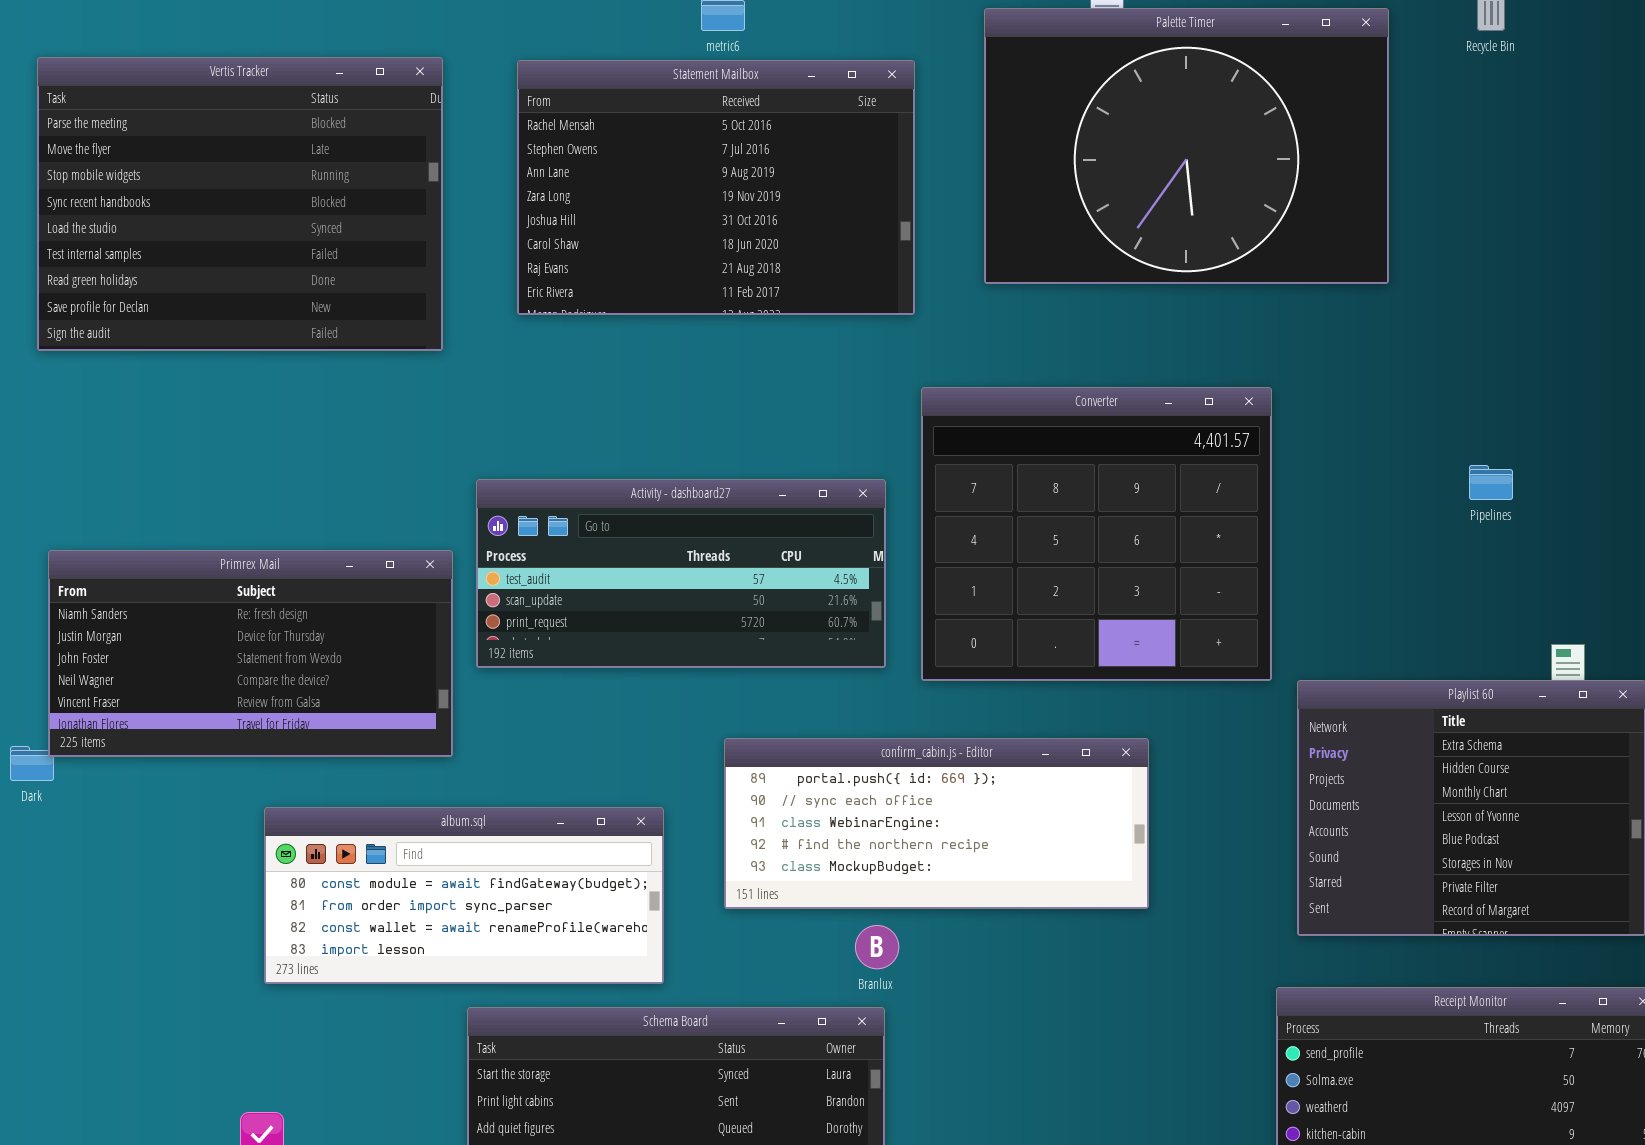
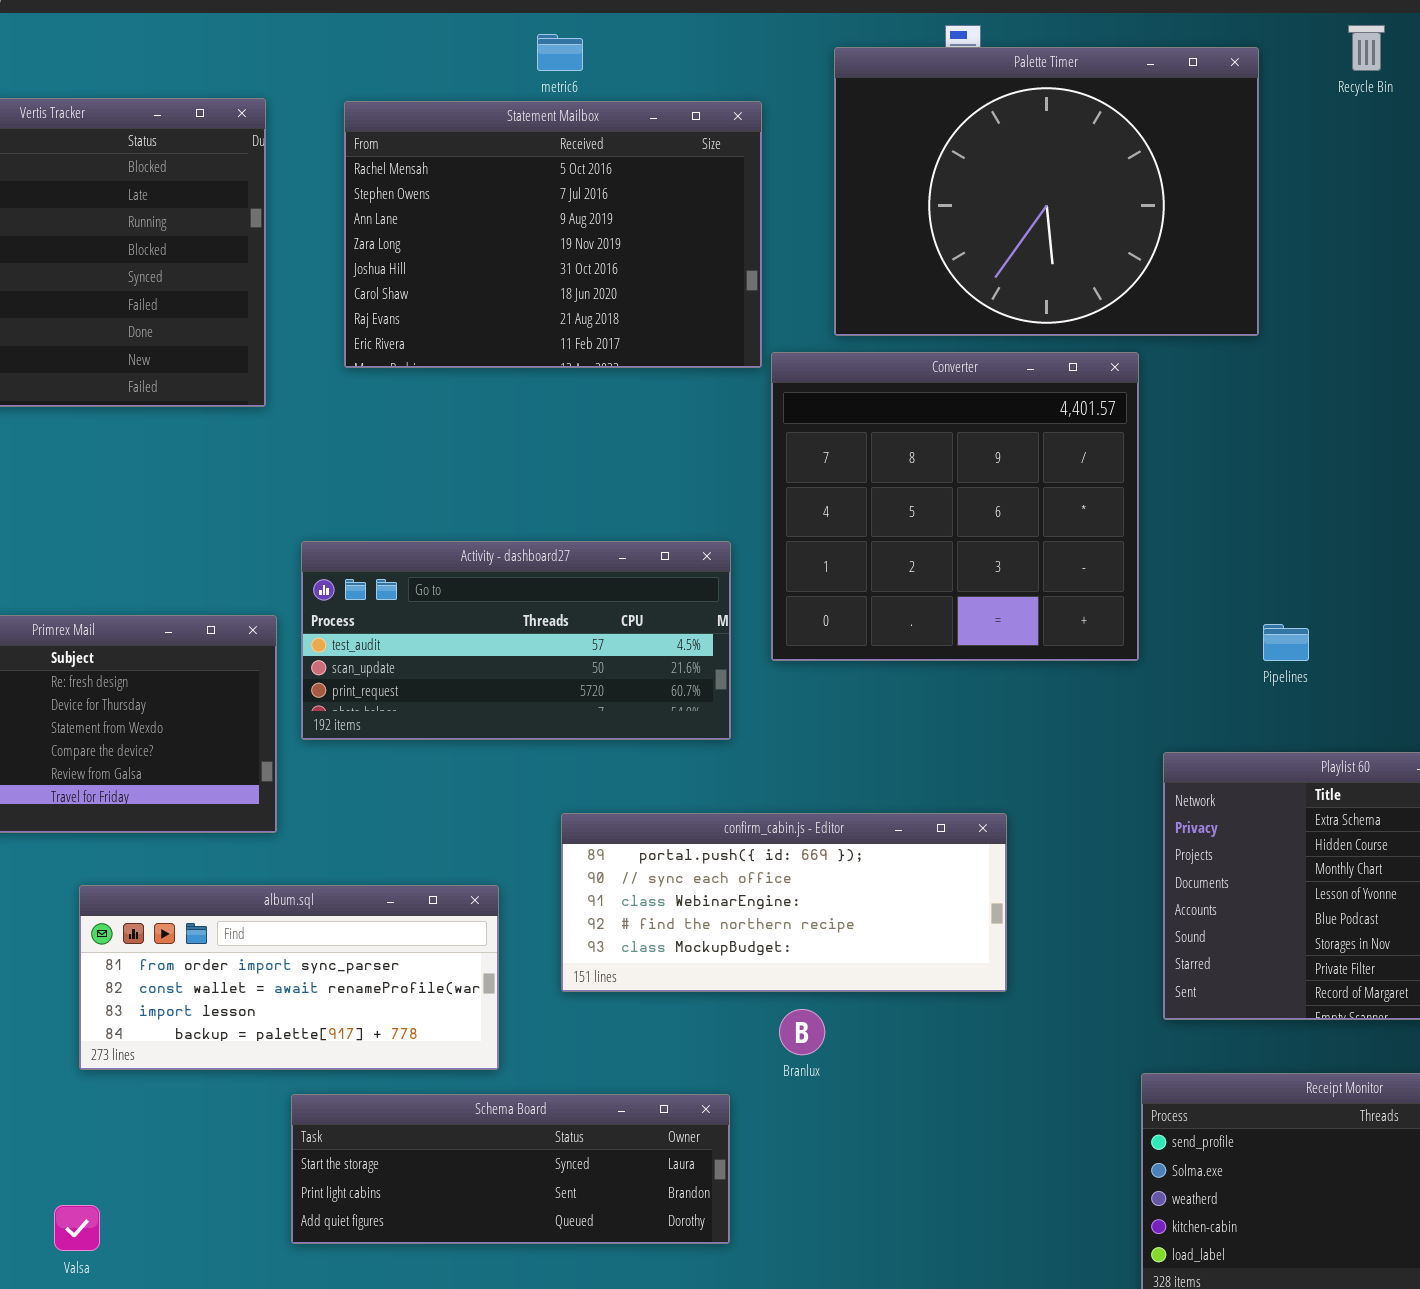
Converter: [921,387,1272,681] -> [771,352,1139,661], moved
Pipelines: [1469,465,1513,500] -> [1263,624,1309,661], moved
album.sql: [264,807,664,984] -> [79,885,499,1070], scrolled down 1 row
Branlux: [855,925,899,969] -> [779,1009,825,1055], moved

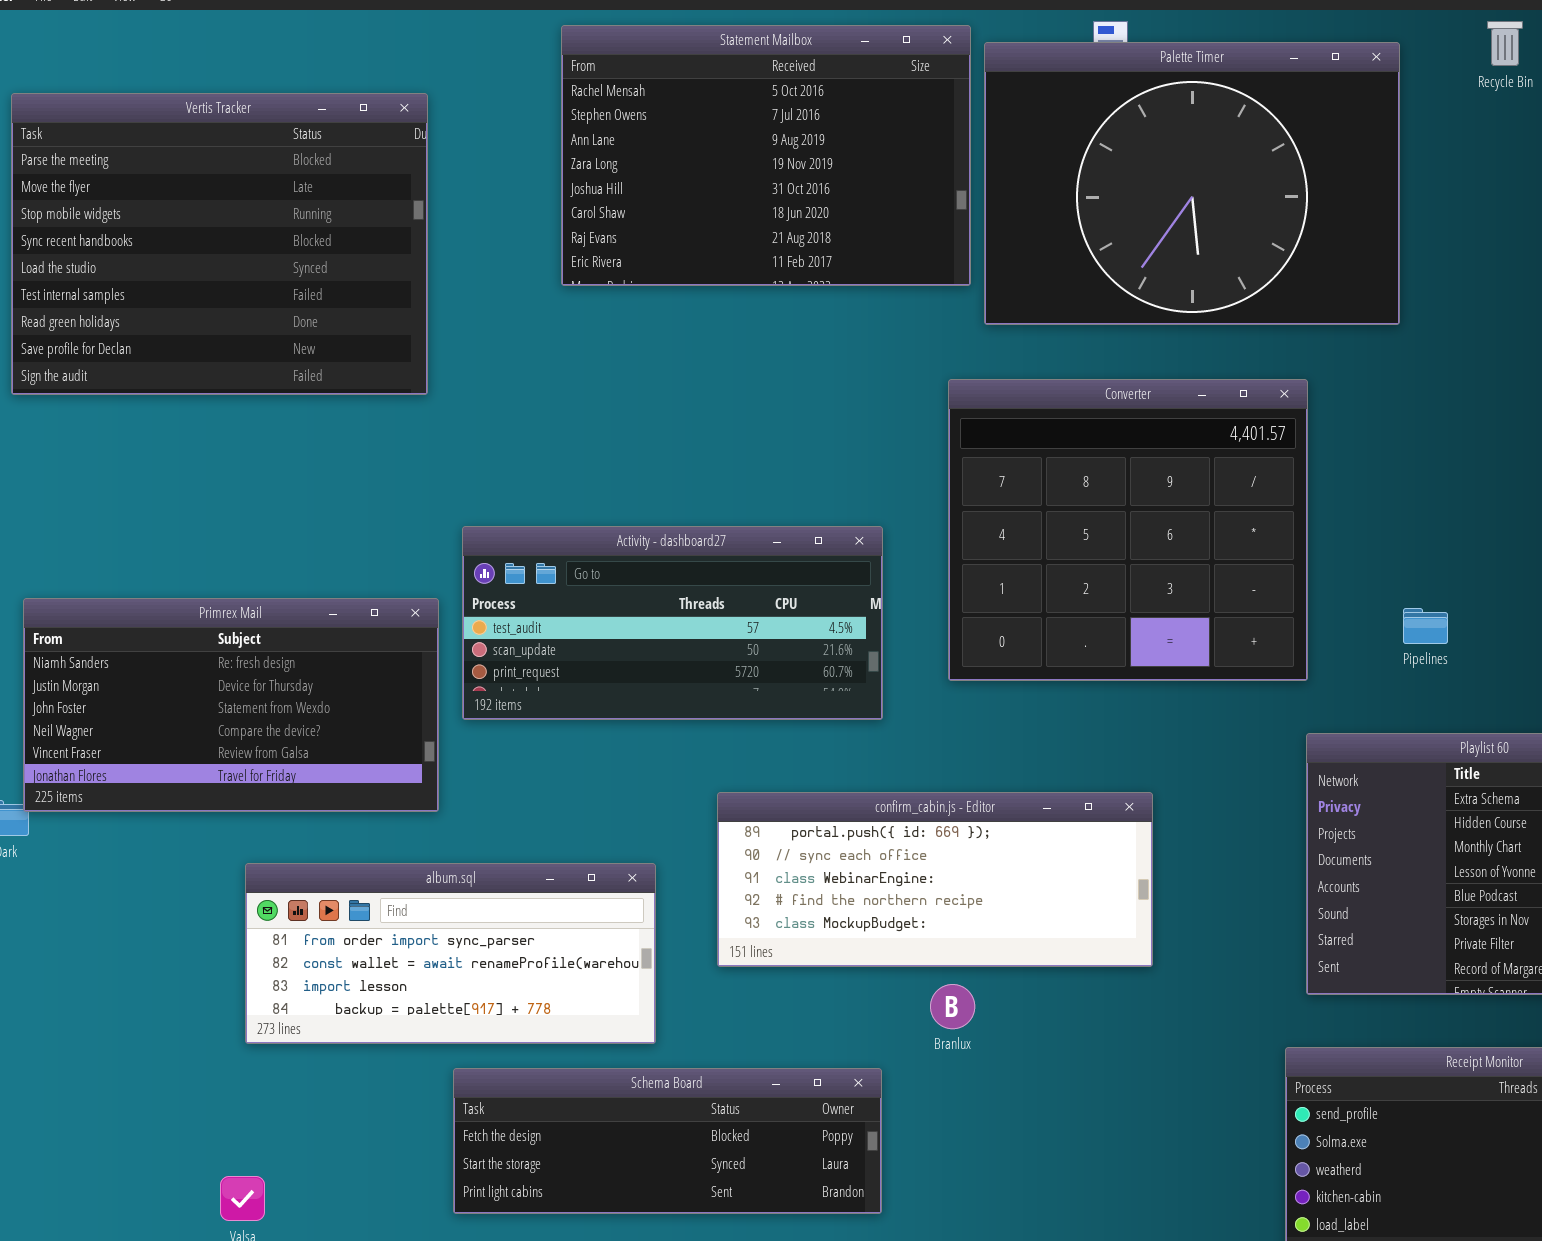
Statement Mailbox: [344,101,762,368] -> [561,25,971,286], moved
Converter: [771,352,1139,661] -> [948,379,1308,681], moved
Schema Board: [291,1094,730,1244] -> [453,1068,882,1214], scrolled up 1 row

